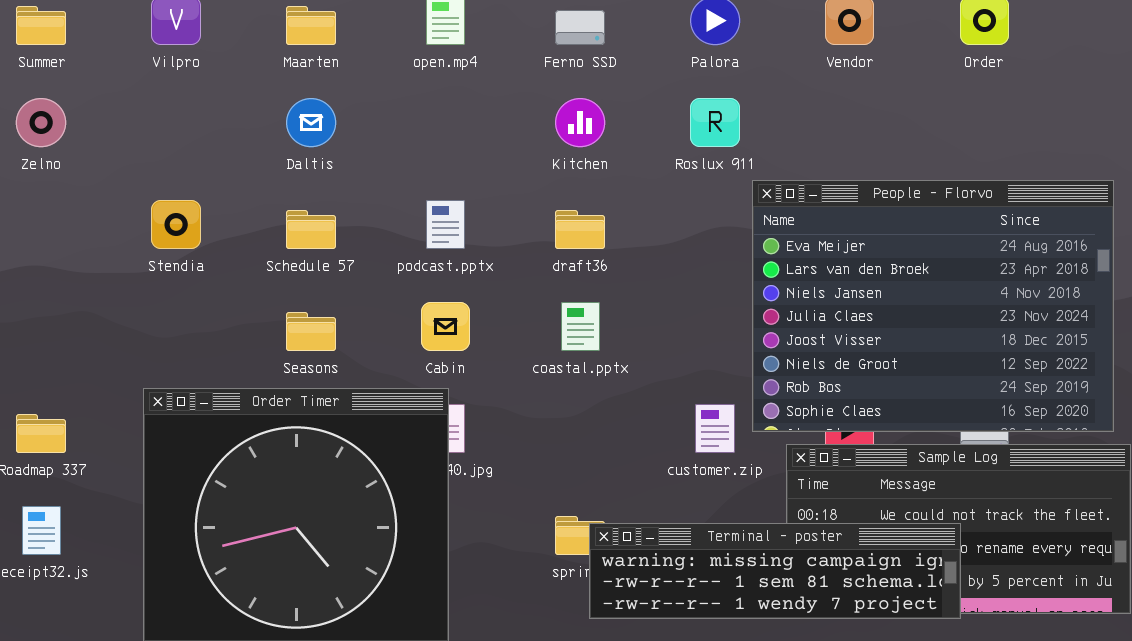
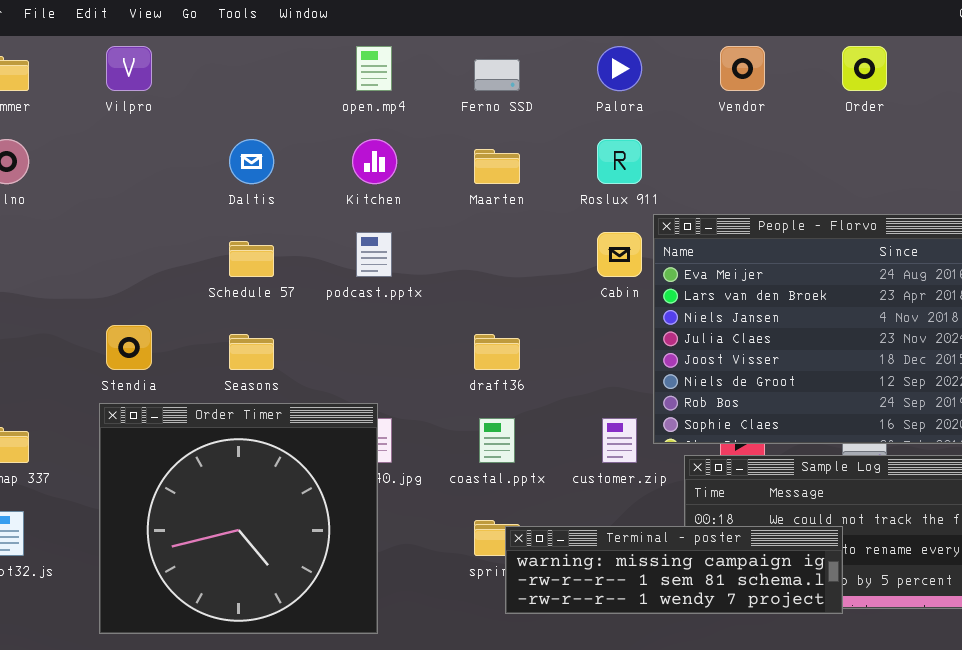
Maarten: [286,6,336,45] -> [474,149,520,184], moved
Kitchen: [555,98,605,147] -> [352,139,397,184], moved
Stendia: [151,200,201,249] -> [106,325,152,370], moved
draft36: [555,210,605,249] -> [474,334,520,370], moved
Cabin: [421,302,470,351] -> [597,232,642,277], moved
coastal.pptx: [561,302,600,351] -> [479,418,515,463], moved

